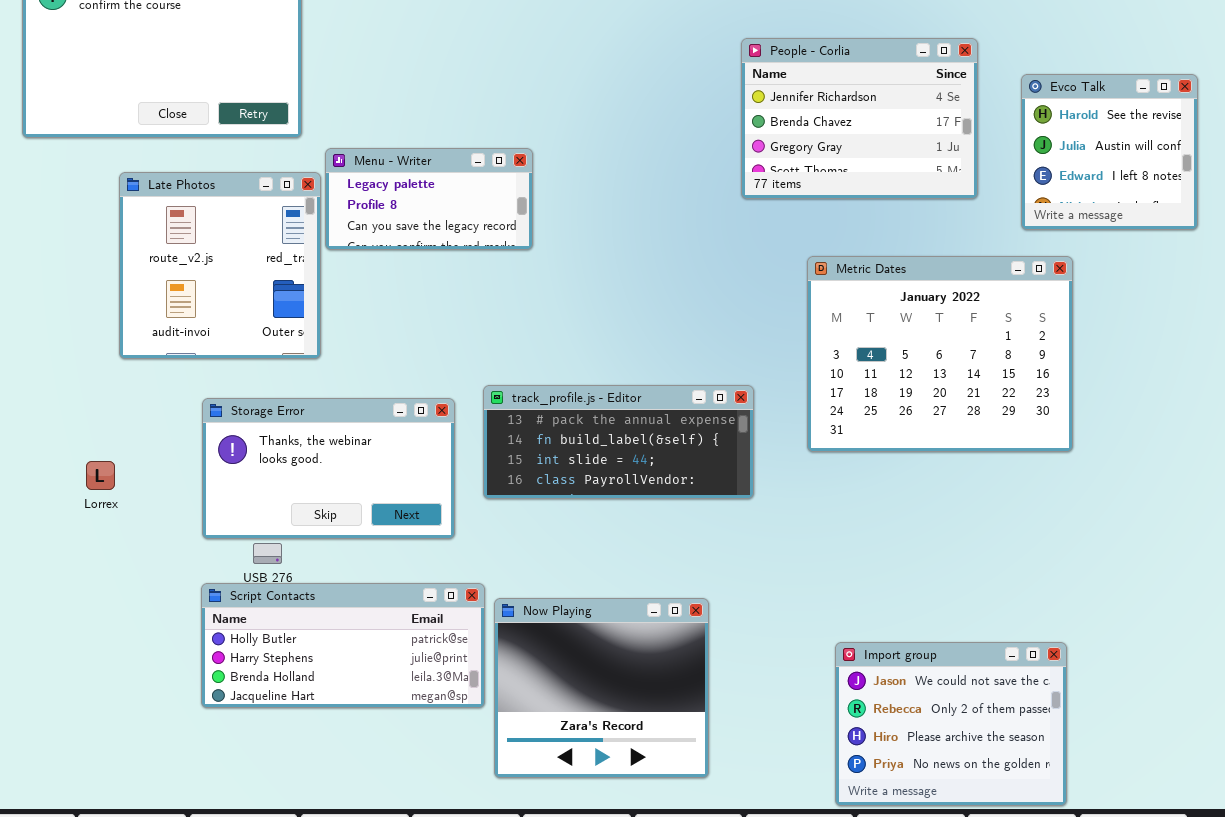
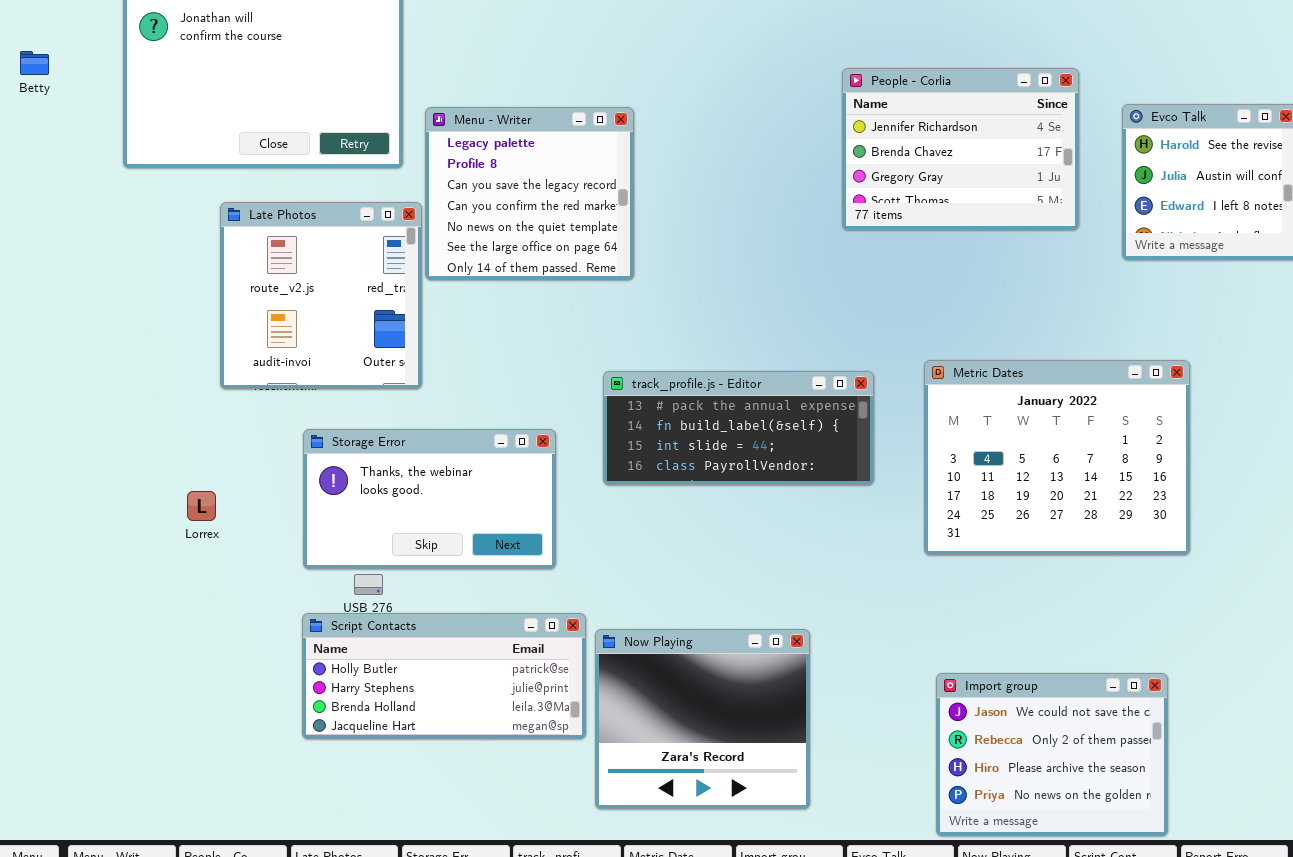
Menu - Writer: [325,148,533,250] -> [425,107,634,280], resized
Metric Dates: [807,256,1073,452] -> [924,360,1190,555], moved
track_profile.js - Editor: [483,385,754,499] -> [603,371,874,485], moved

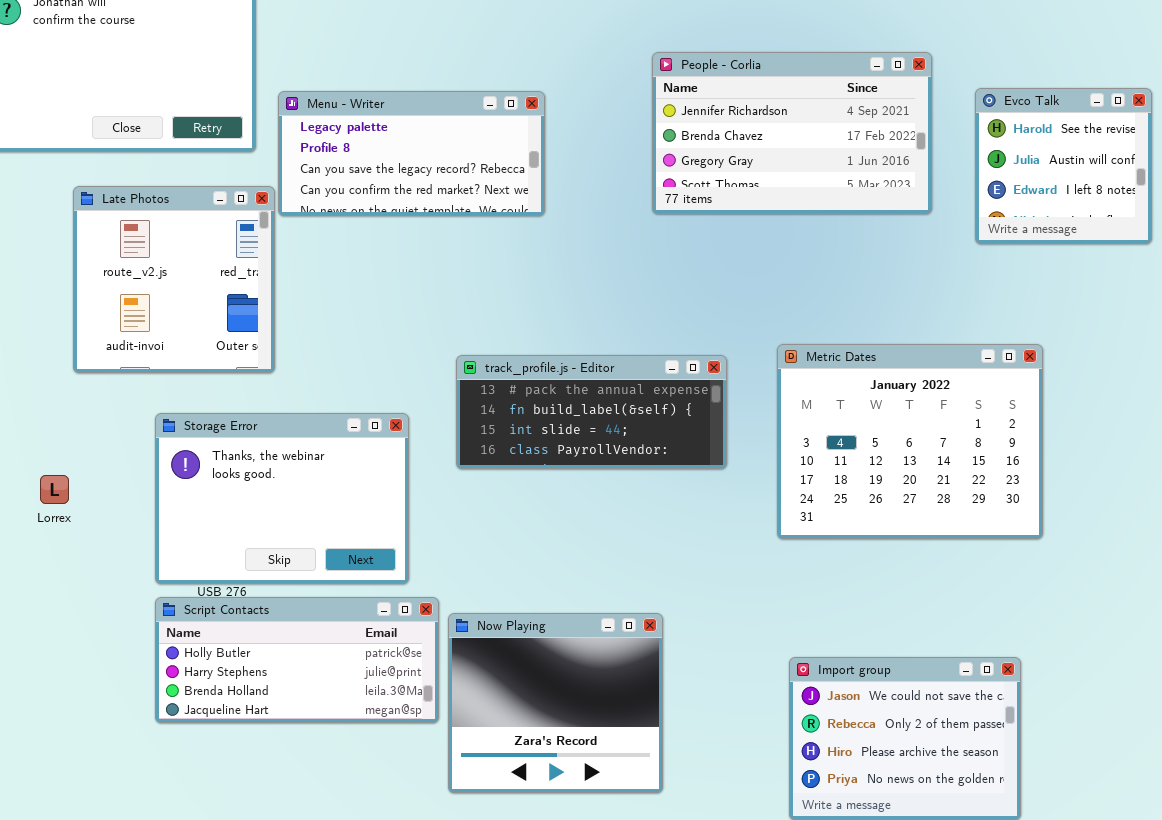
People - Corlia: [842,68,1079,230] -> [652,52,932,214], resized
Menu - Writer: [425,107,634,280] -> [278,91,545,216], resized
Storage Error: [303,429,556,569] -> [155,413,409,584], resized

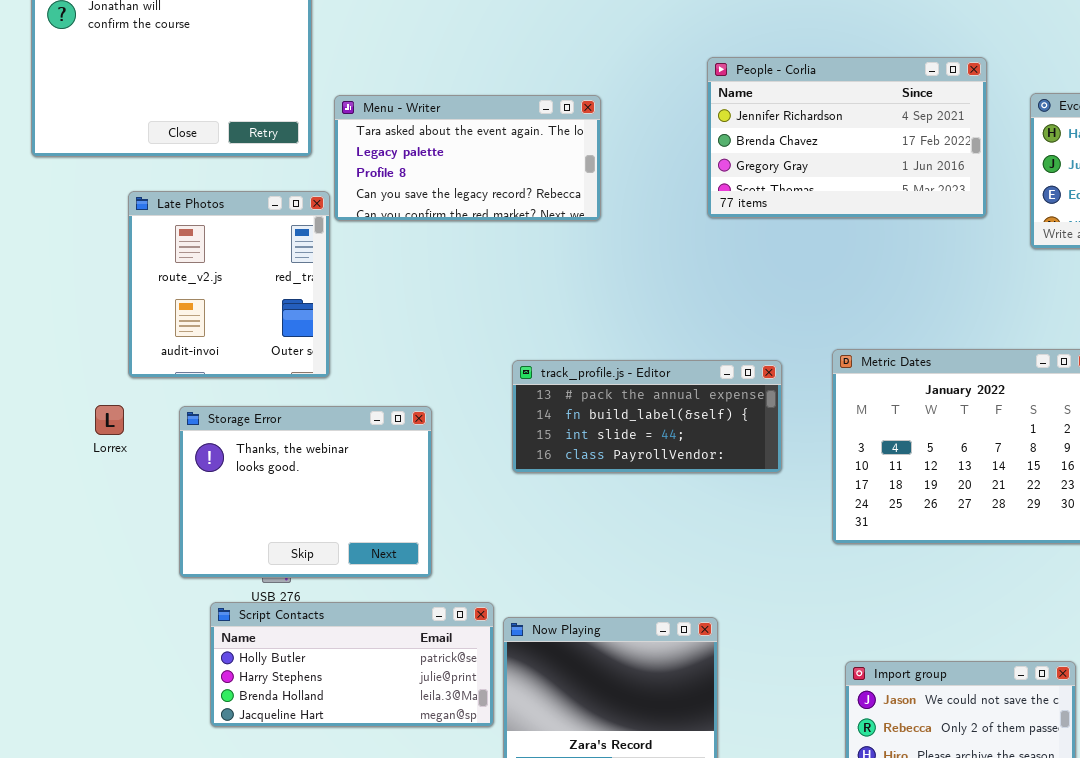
Menu - Writer: [278,91,545,216] -> [334,95,601,221], scrolled up 1 row
Storage Error: [155,413,409,584] -> [179,406,432,578], moved
Lorrex: [40,475,69,504] -> [95,405,124,435], moved

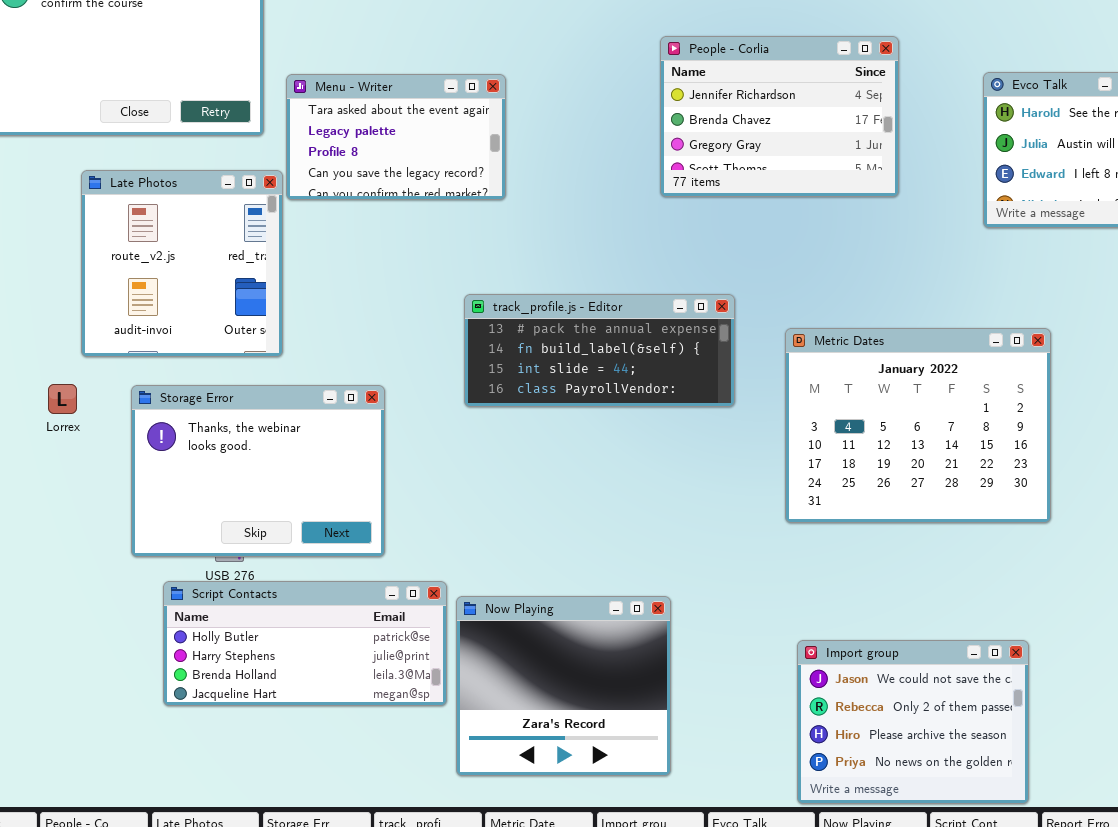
People - Corlia: [707,57,987,218] -> [660,36,899,197], resized
Menu - Writer: [334,95,601,221] -> [286,74,506,200], resized
track_profile.js - Editor: [512,360,782,473] -> [464,294,735,407], moved

